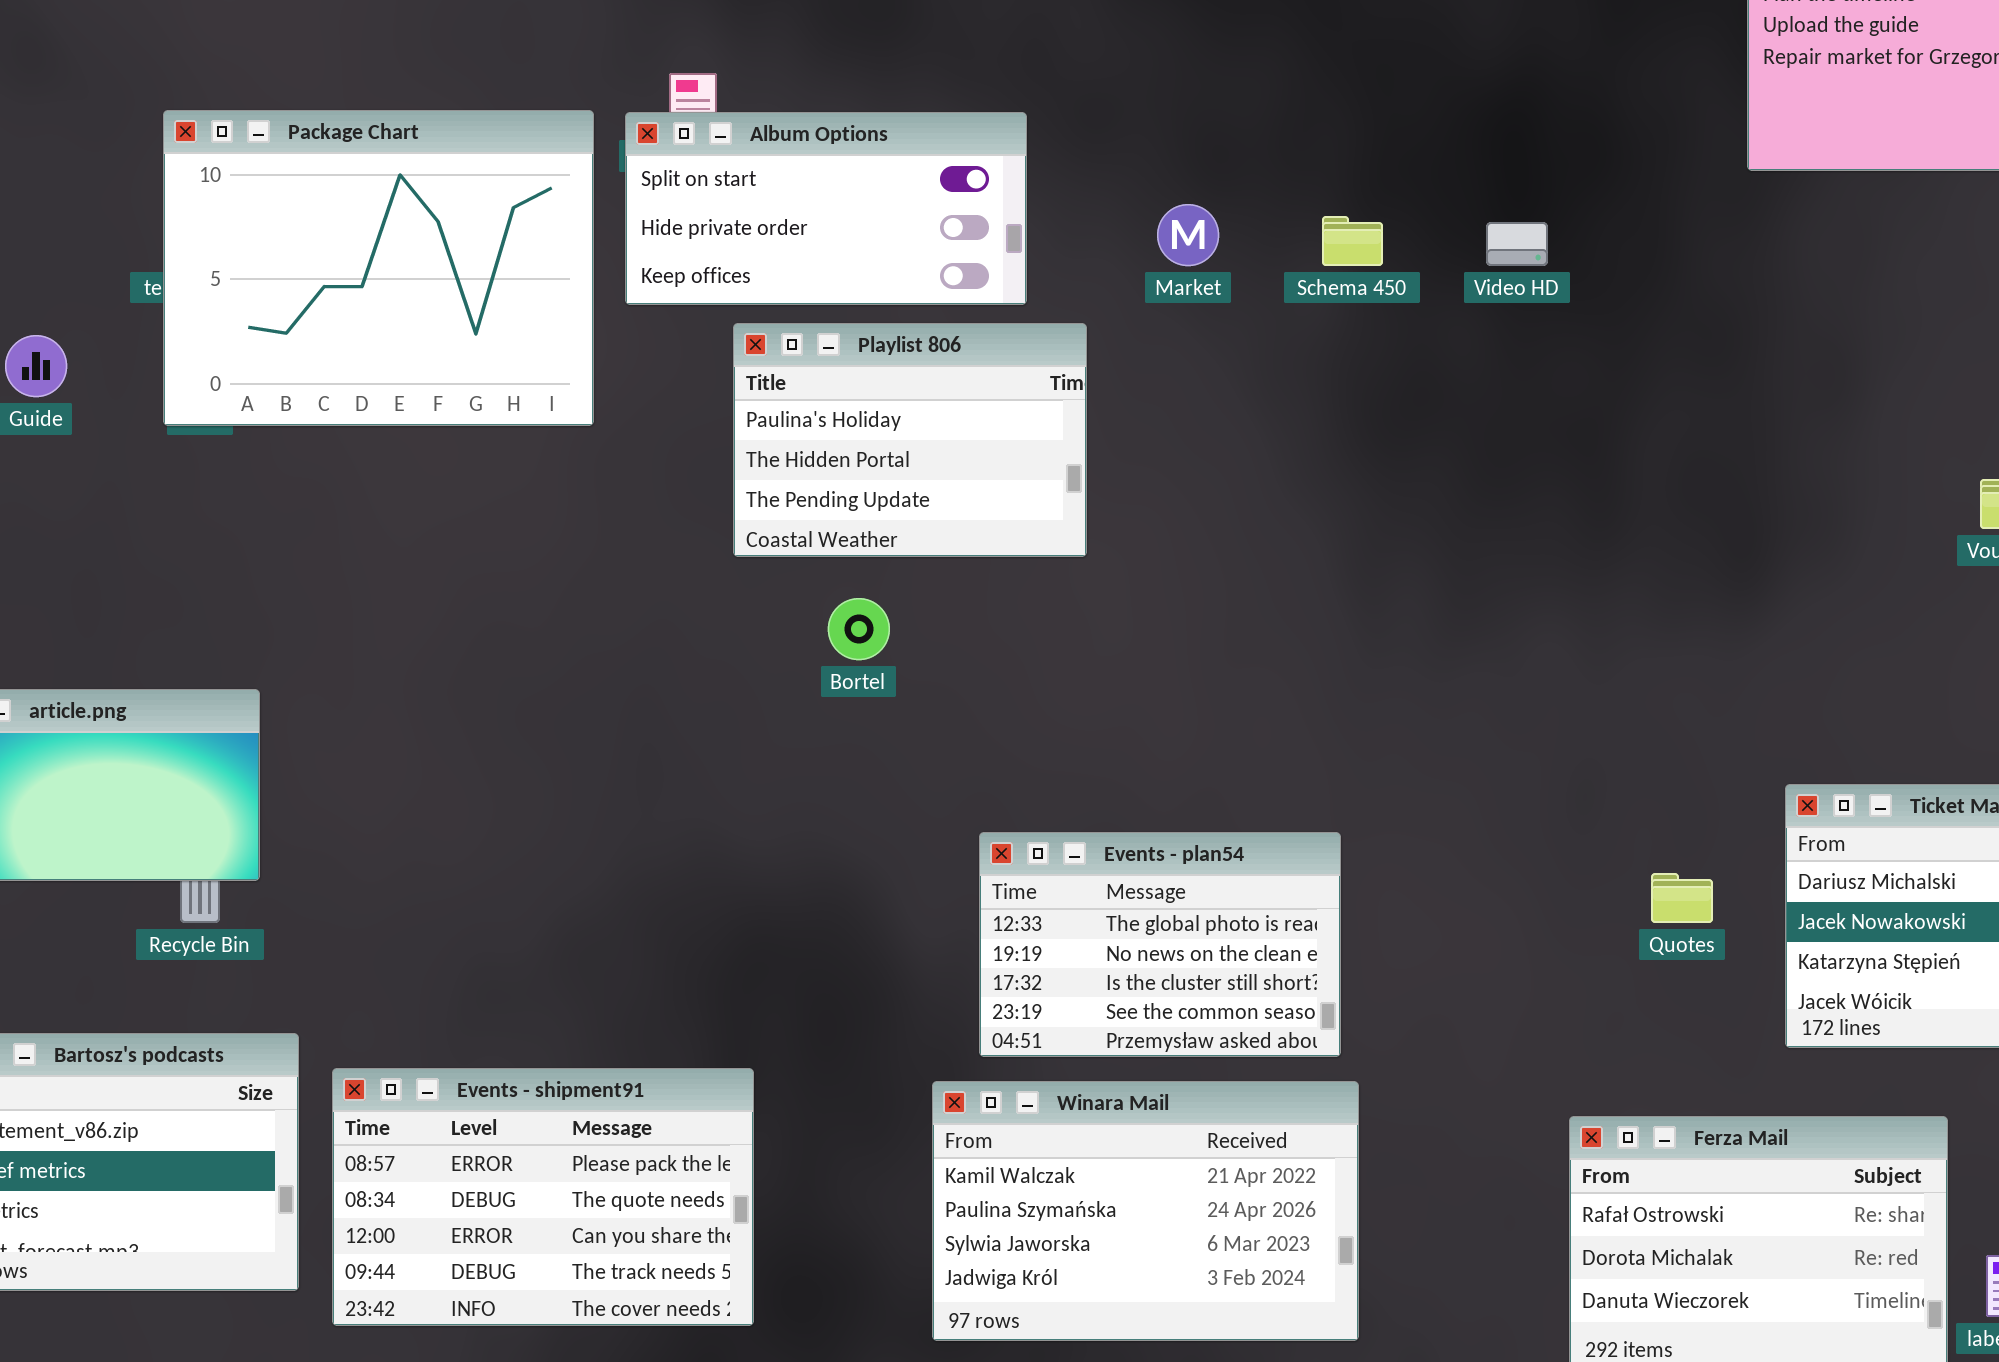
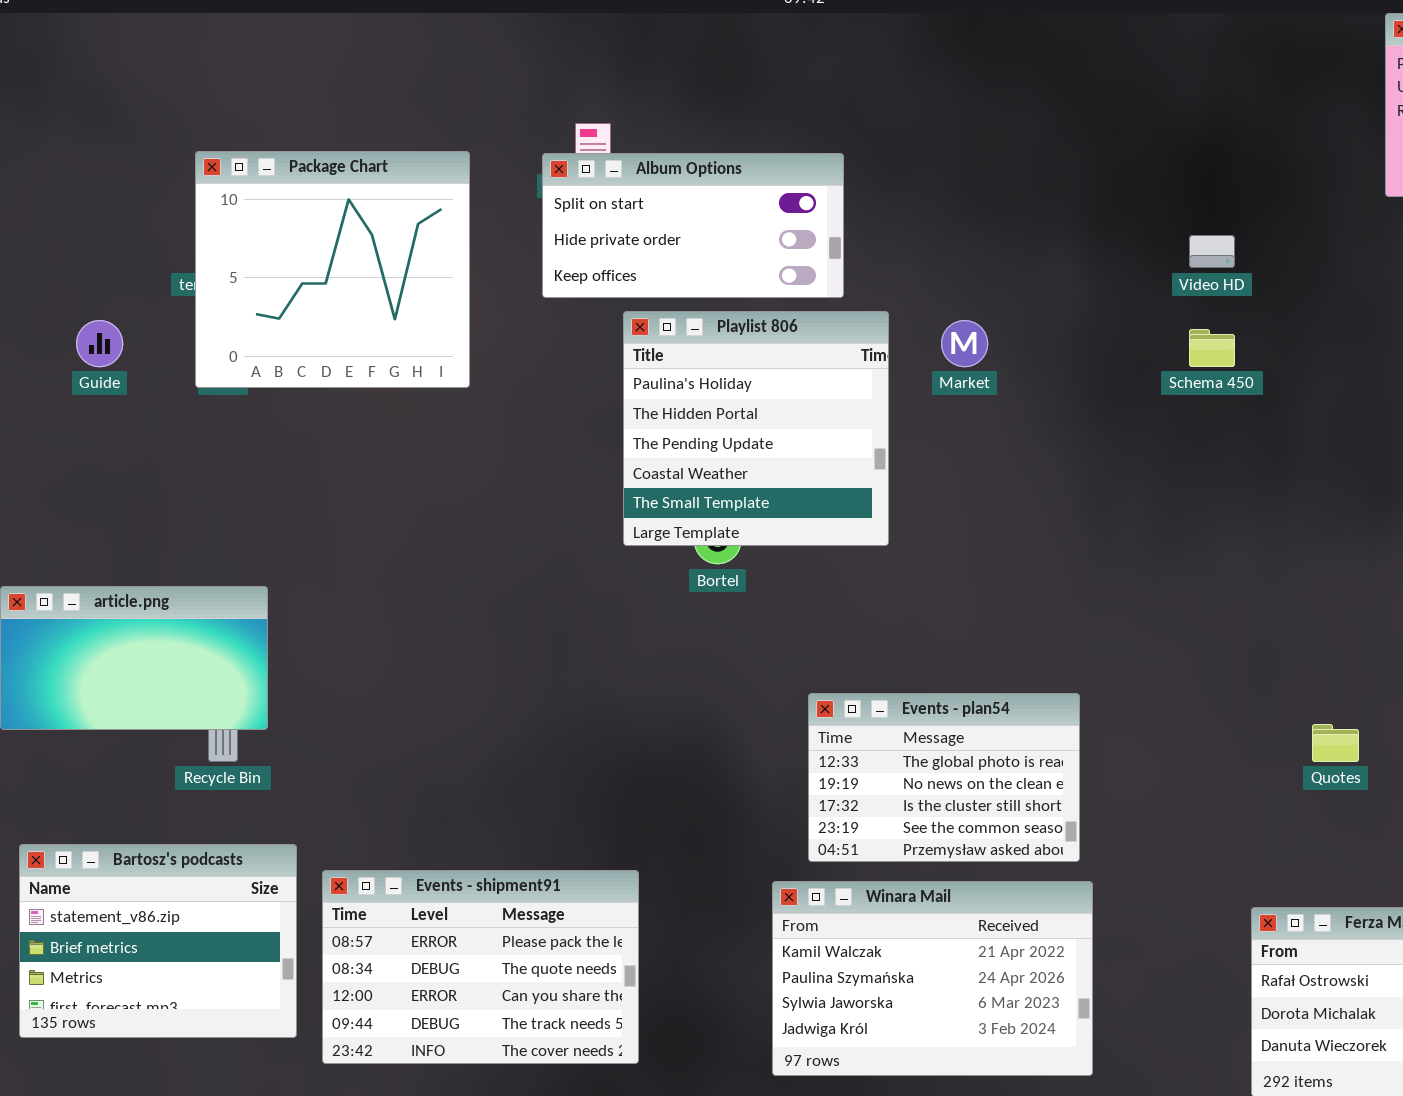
Package Chart: [163,110,594,426] -> [195,151,470,388], resized
Market: [1157,204,1219,266] -> [941,320,988,367], moved
Schema 450: [1322,216,1383,266] -> [1189,329,1235,367], moved
Playlist 806: [733,323,1087,557] -> [623,311,889,546], resized

